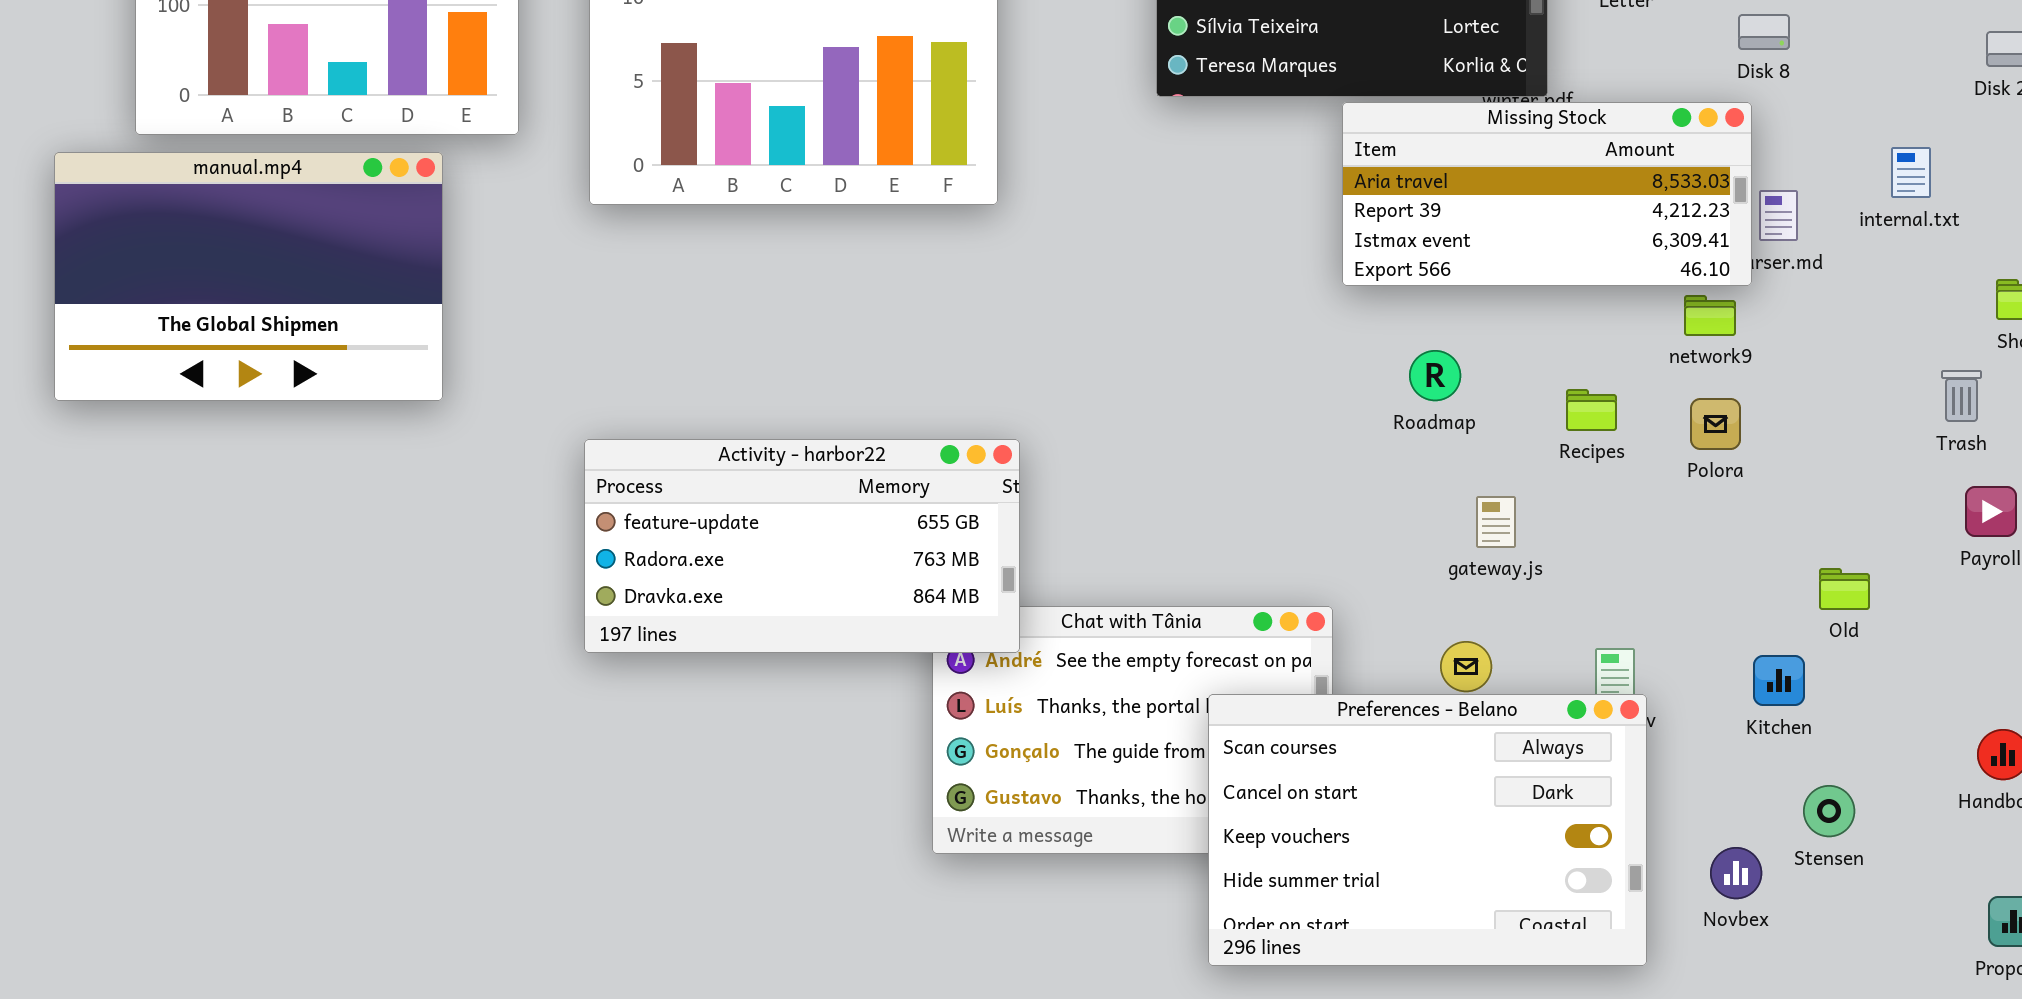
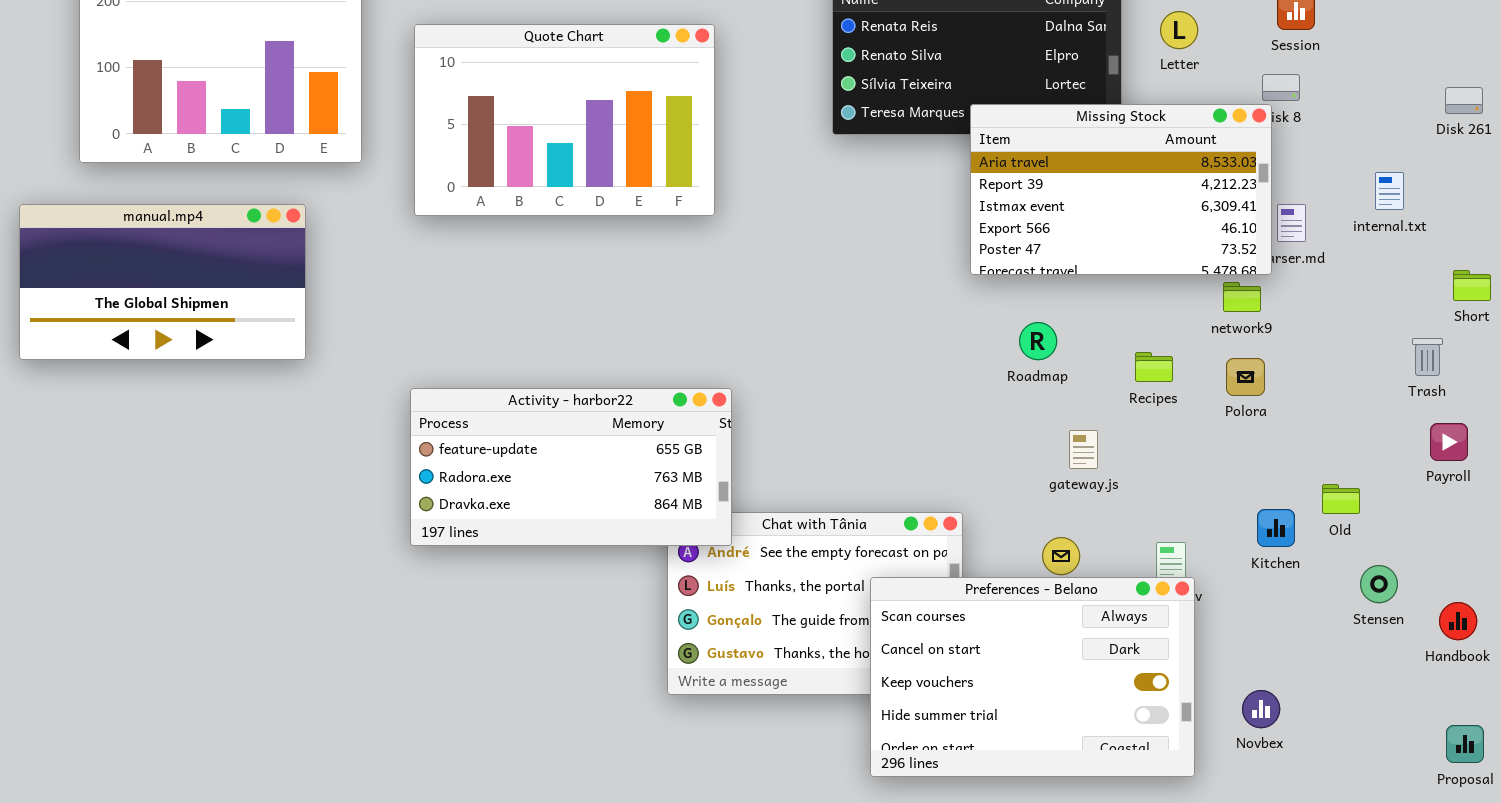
Missing Stock: [1342,102,1752,286] -> [970,104,1272,275], resized
manual.mp4: [54,152,443,401] -> [19,204,306,360], resized
Kitchen: [1753,655,1805,706] -> [1257,509,1295,547], moved
Stensen: [1803,785,1855,837] -> [1360,565,1398,603], moved

